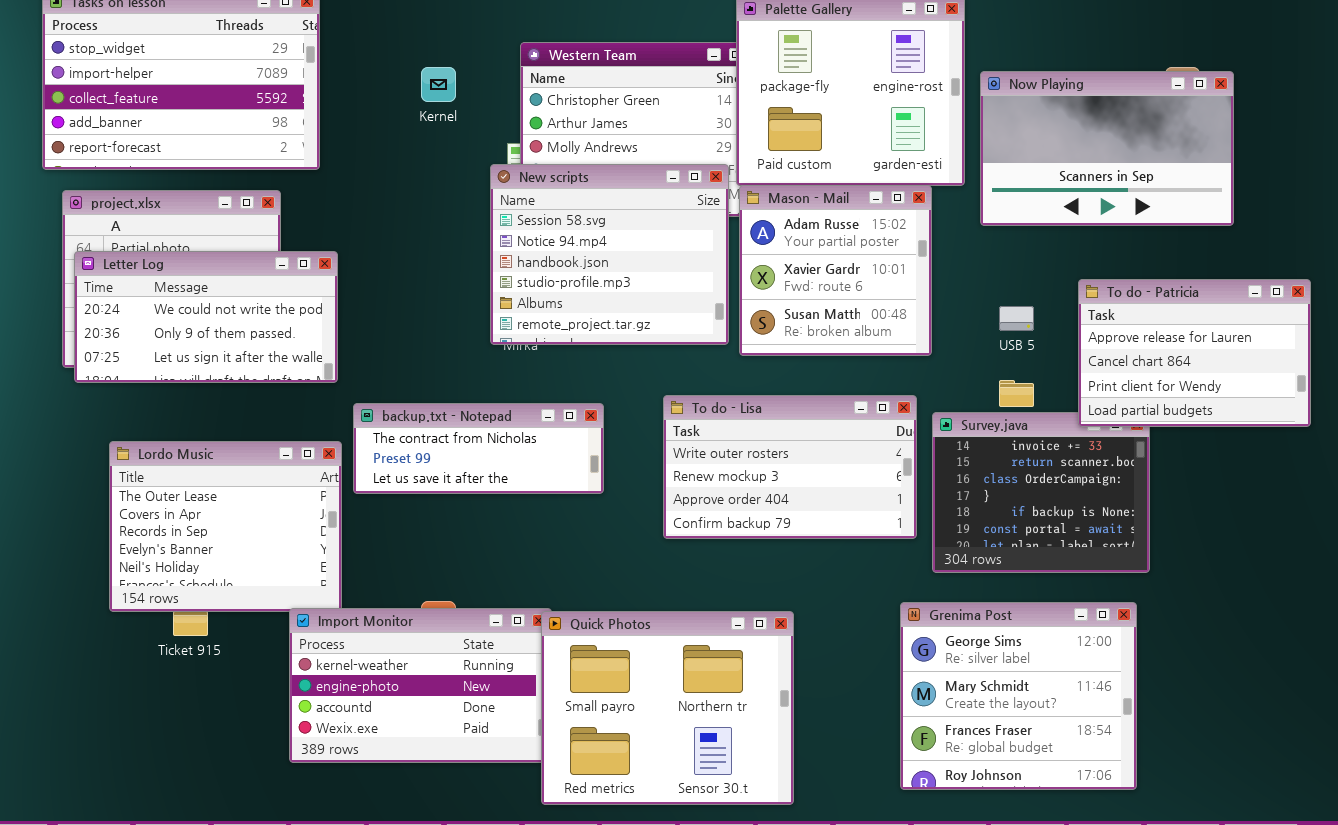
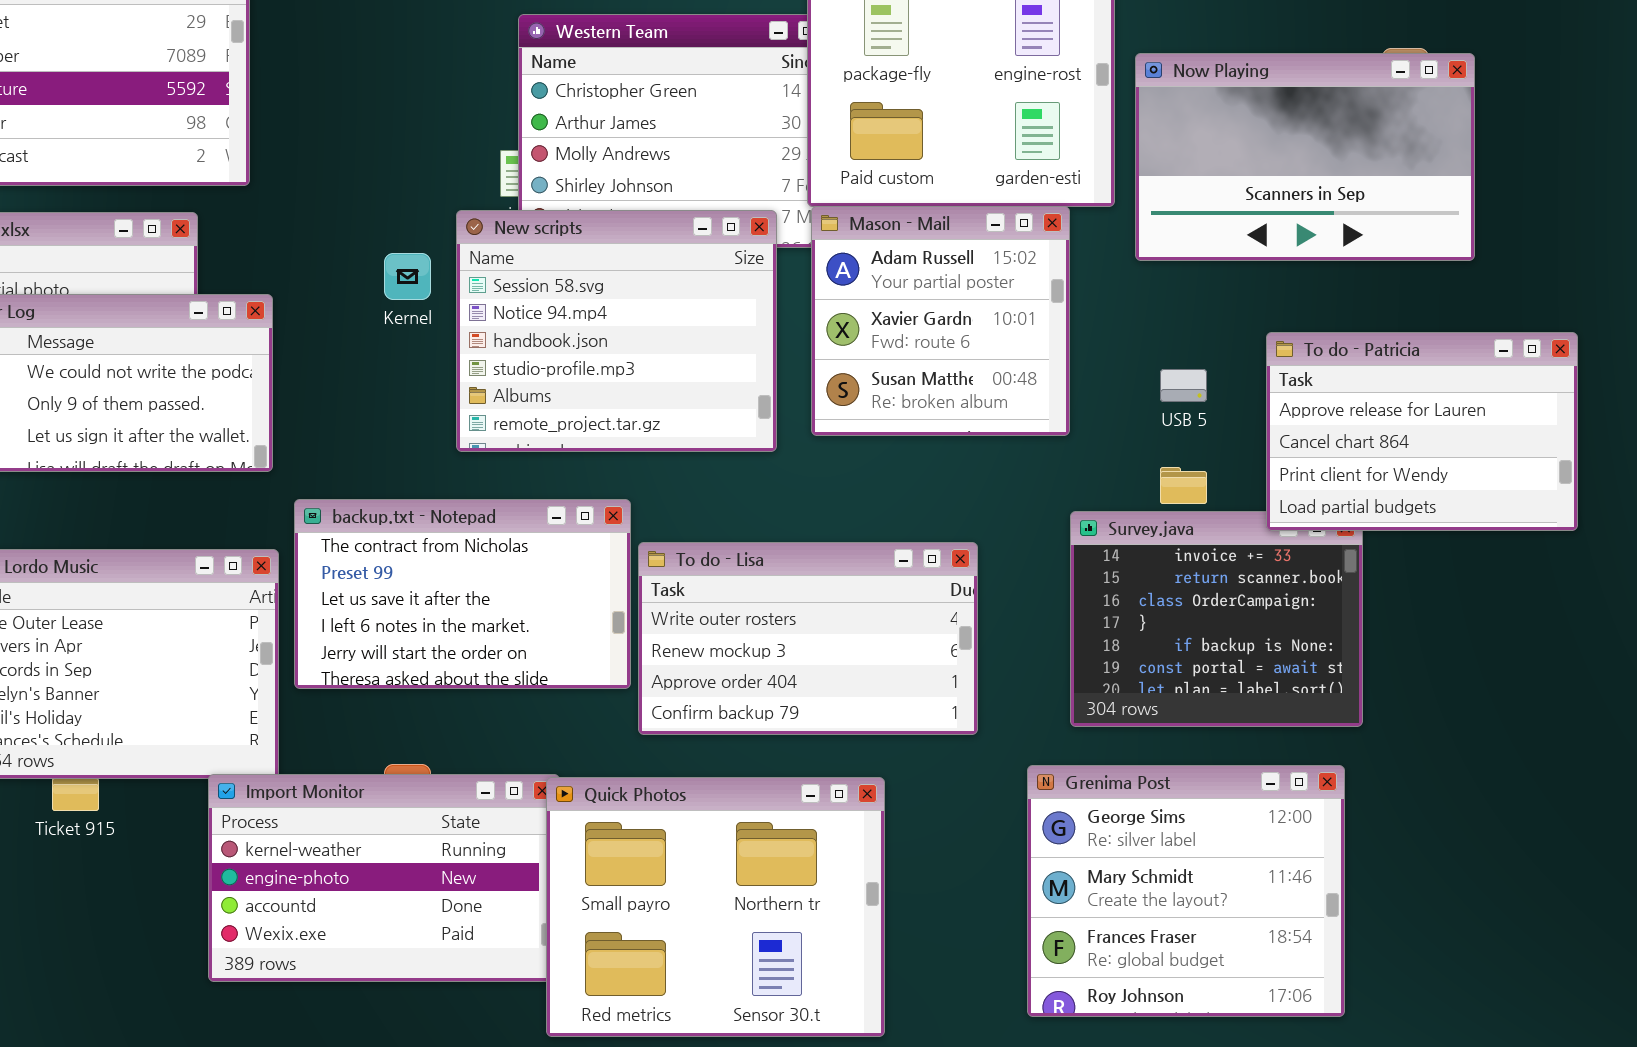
Kernel: [421,67,456,102] -> [384,253,431,300], moved
New scripts: [490,164,729,345] -> [456,210,777,452], moved
To do - Lisa: [663,395,917,539] -> [638,542,978,735], moved
backup.txt - Notepad: [353,403,604,494] -> [294,499,631,689], resized

